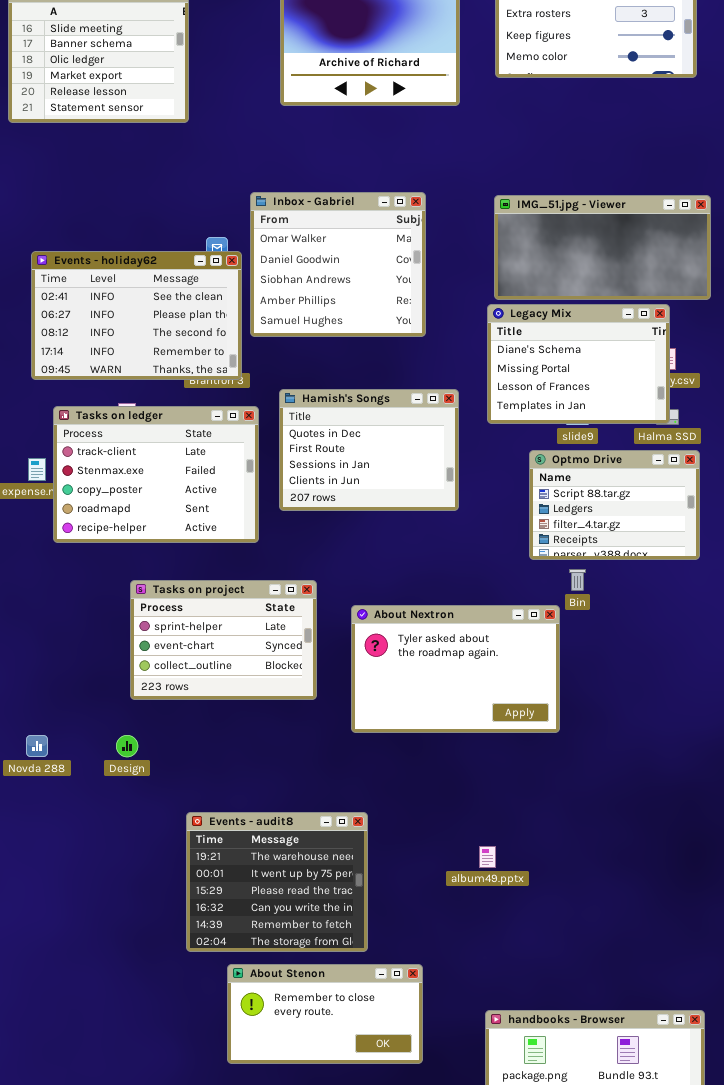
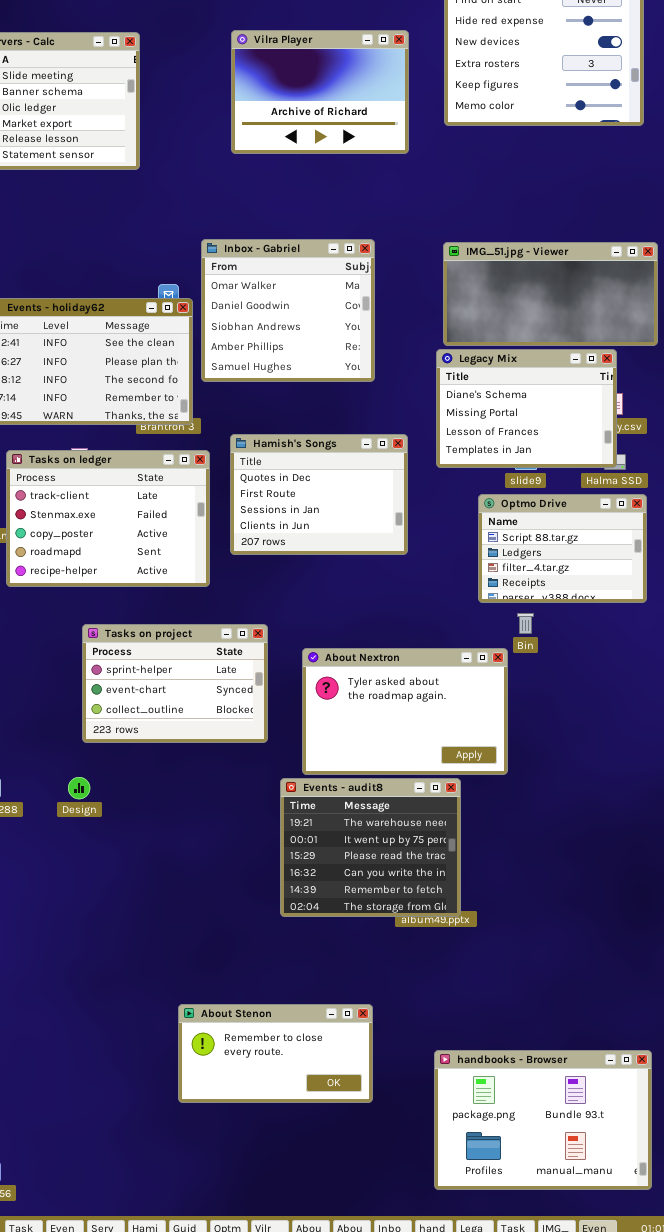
Events - audit8: [186,812,368,952] -> [280,778,461,917], moved

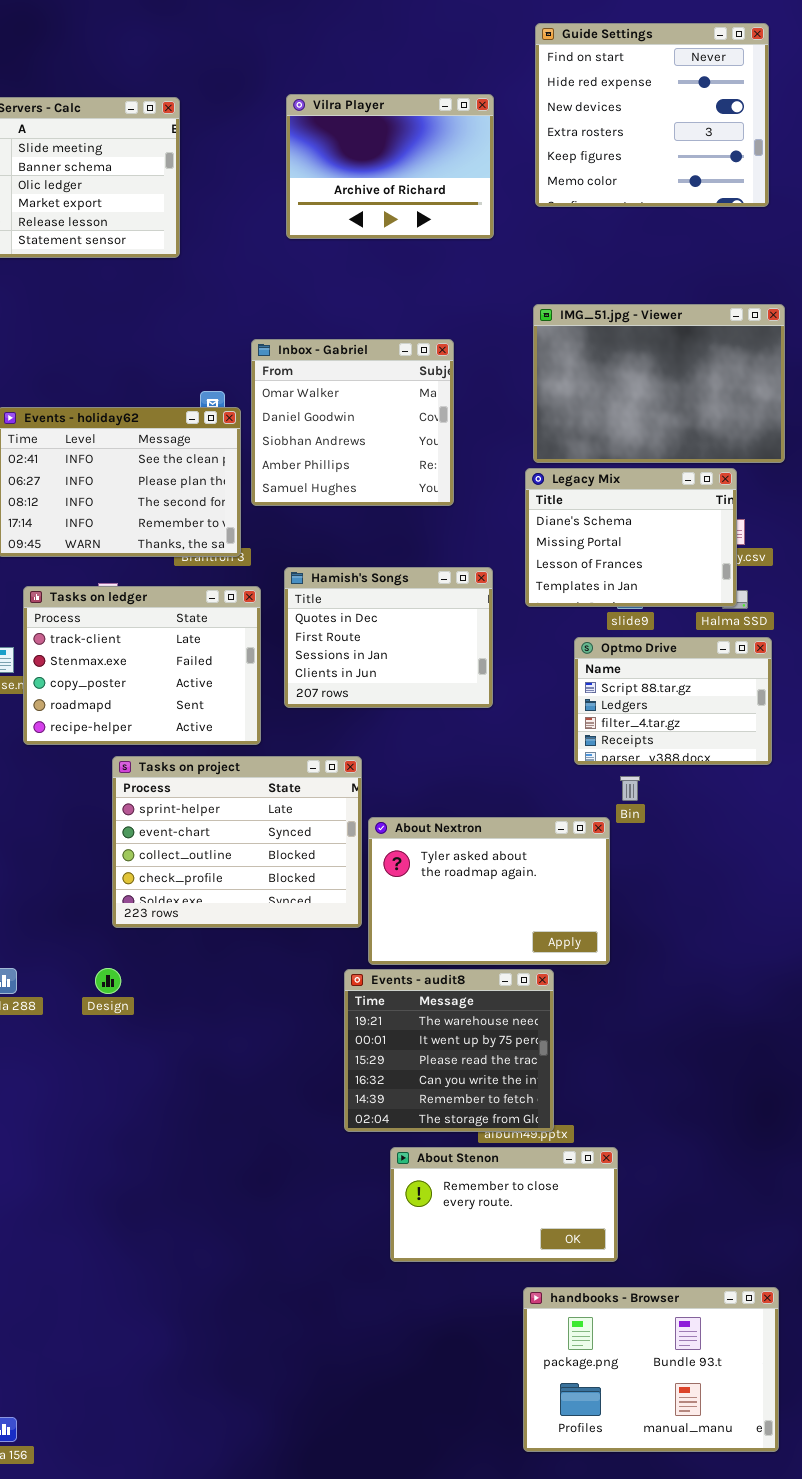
IMG_51.jpg - Viewer: [443,242,658,346] -> [533,304,785,463], resized
Tasks on project: [82,624,268,743] -> [112,756,362,928], resized
About Stenon: [178,1004,373,1103] -> [390,1147,618,1262], moved

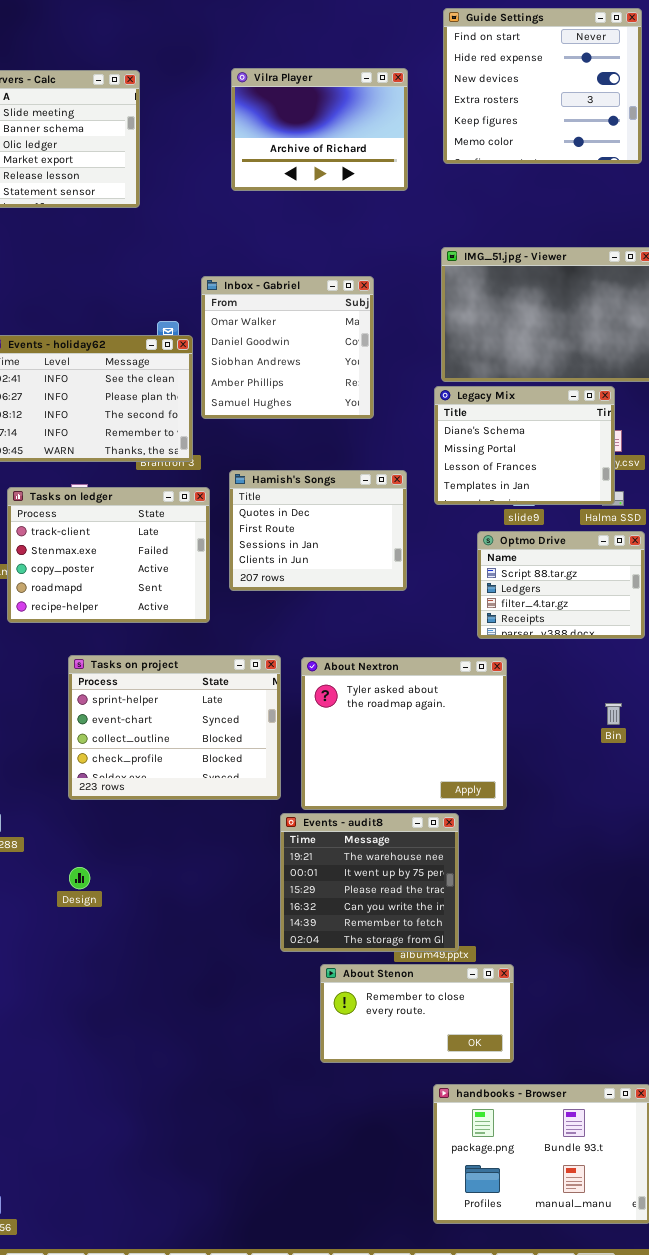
Tasks on project: [112,756,362,928] -> [68,655,281,800], moved
Bin: [620,776,640,801] -> [605,703,622,725], moved
About Nextron: [368,817,610,965] -> [301,657,507,810], resized
Design: [95,968,121,994] -> [69,867,90,889], moved

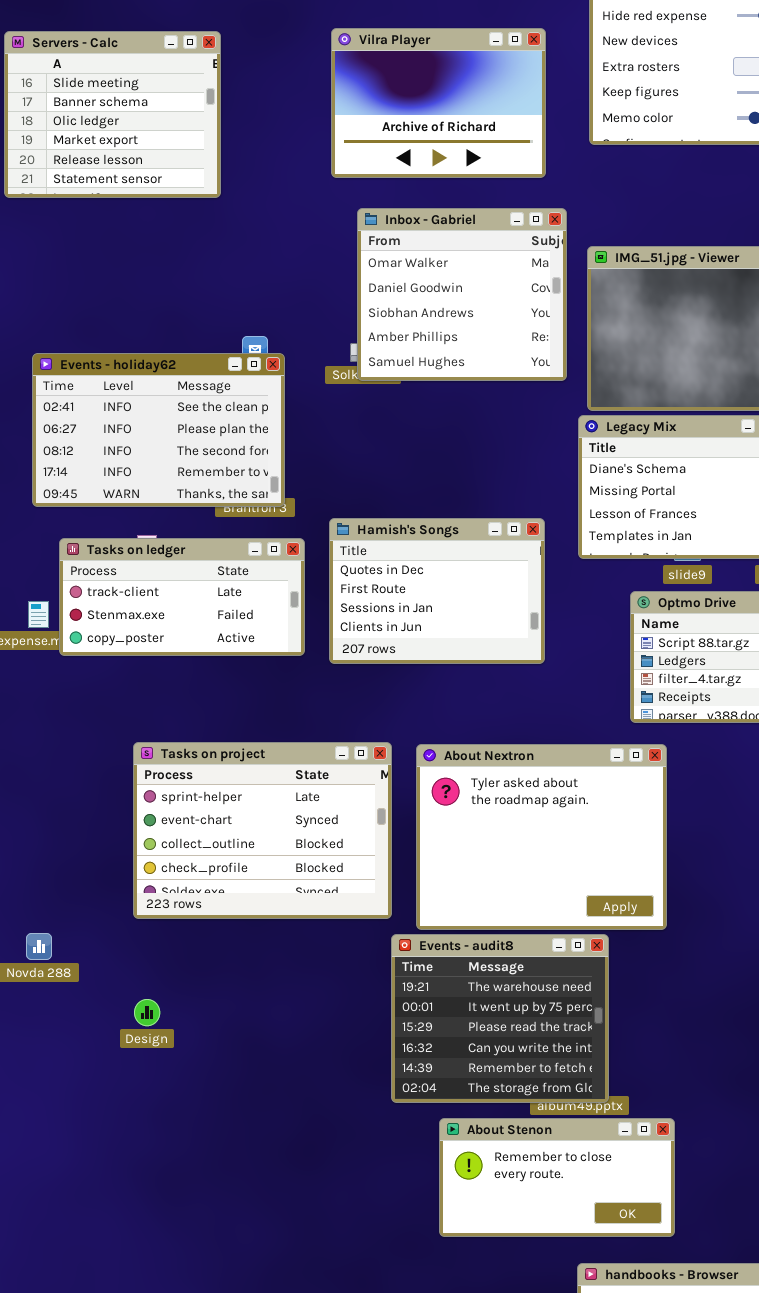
Inbox - Gabriel: [201,276,374,419] -> [357,208,567,381], moved
Tasks on ledger: [7,487,210,623] -> [59,538,305,656], resized

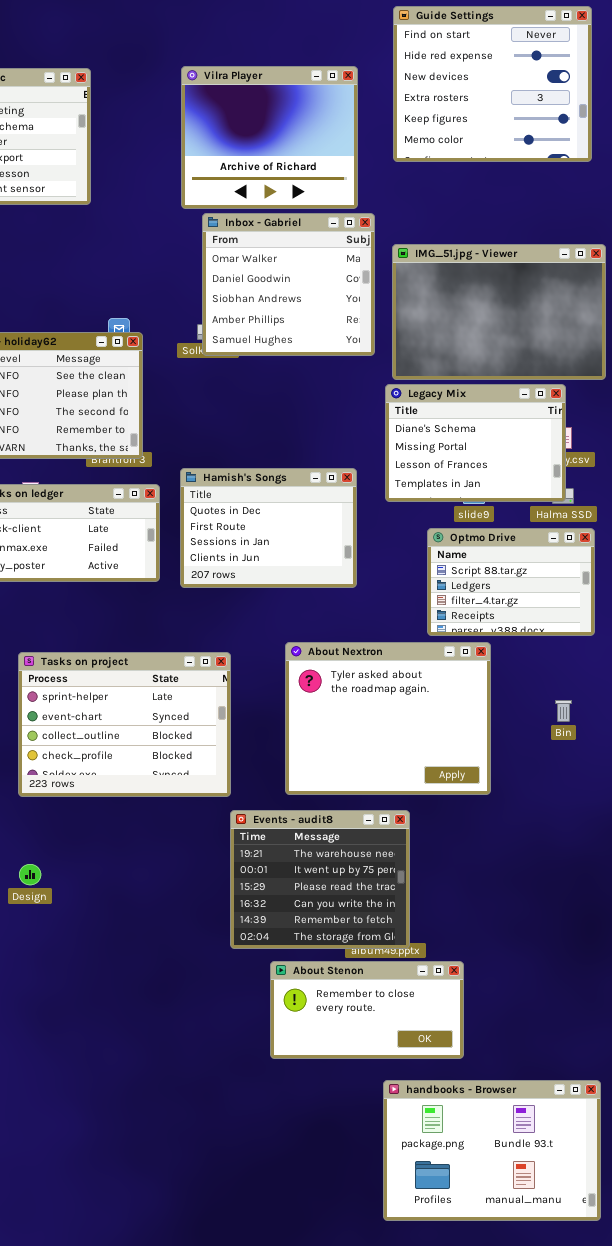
Vilra Player: [331,28,546,178] -> [181,66,358,209], resized
About Nextron: [416,744,667,930] -> [285,642,491,795], moved

